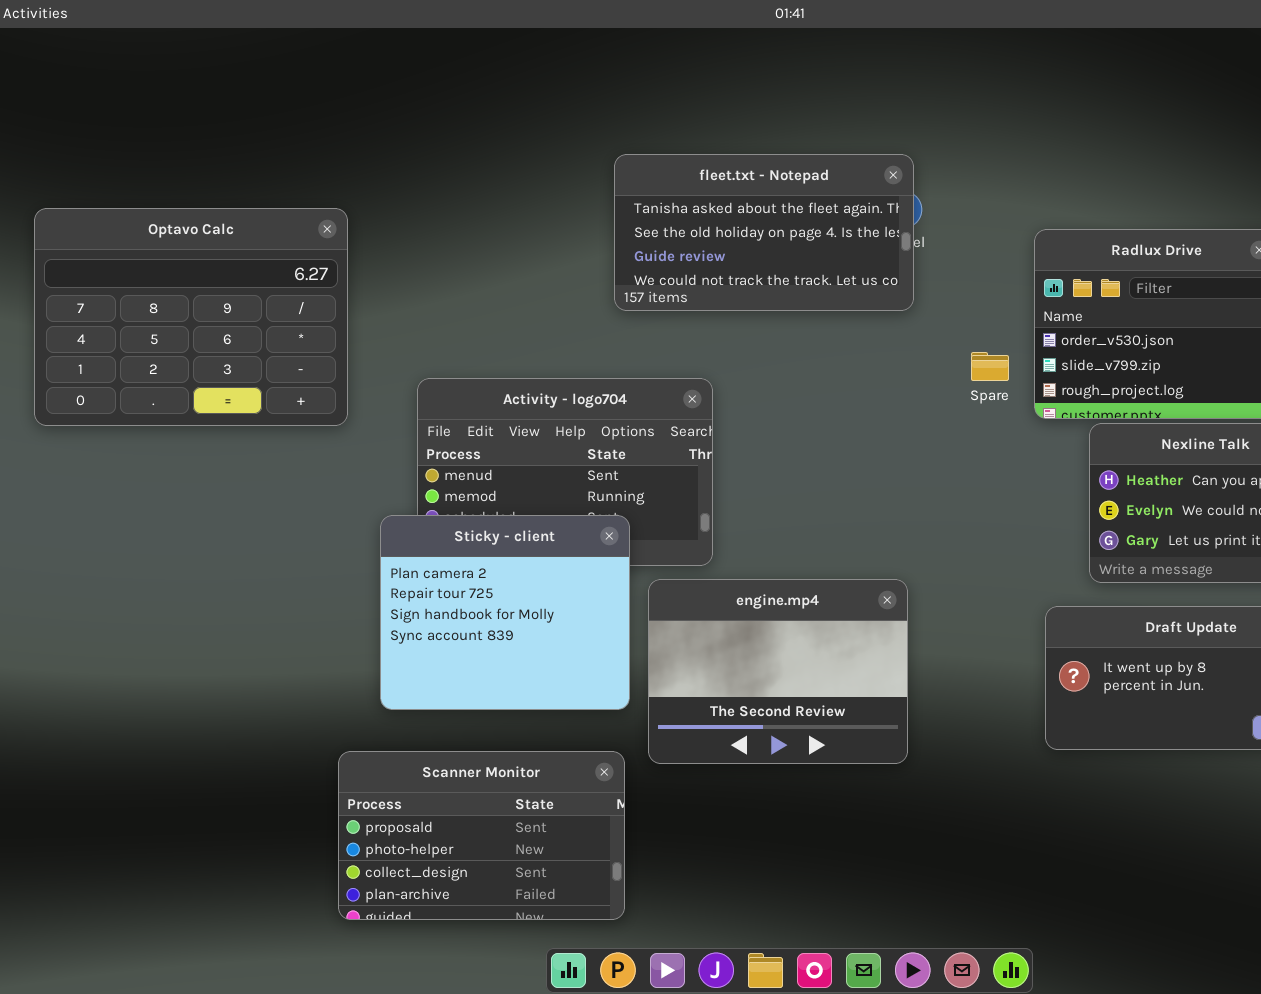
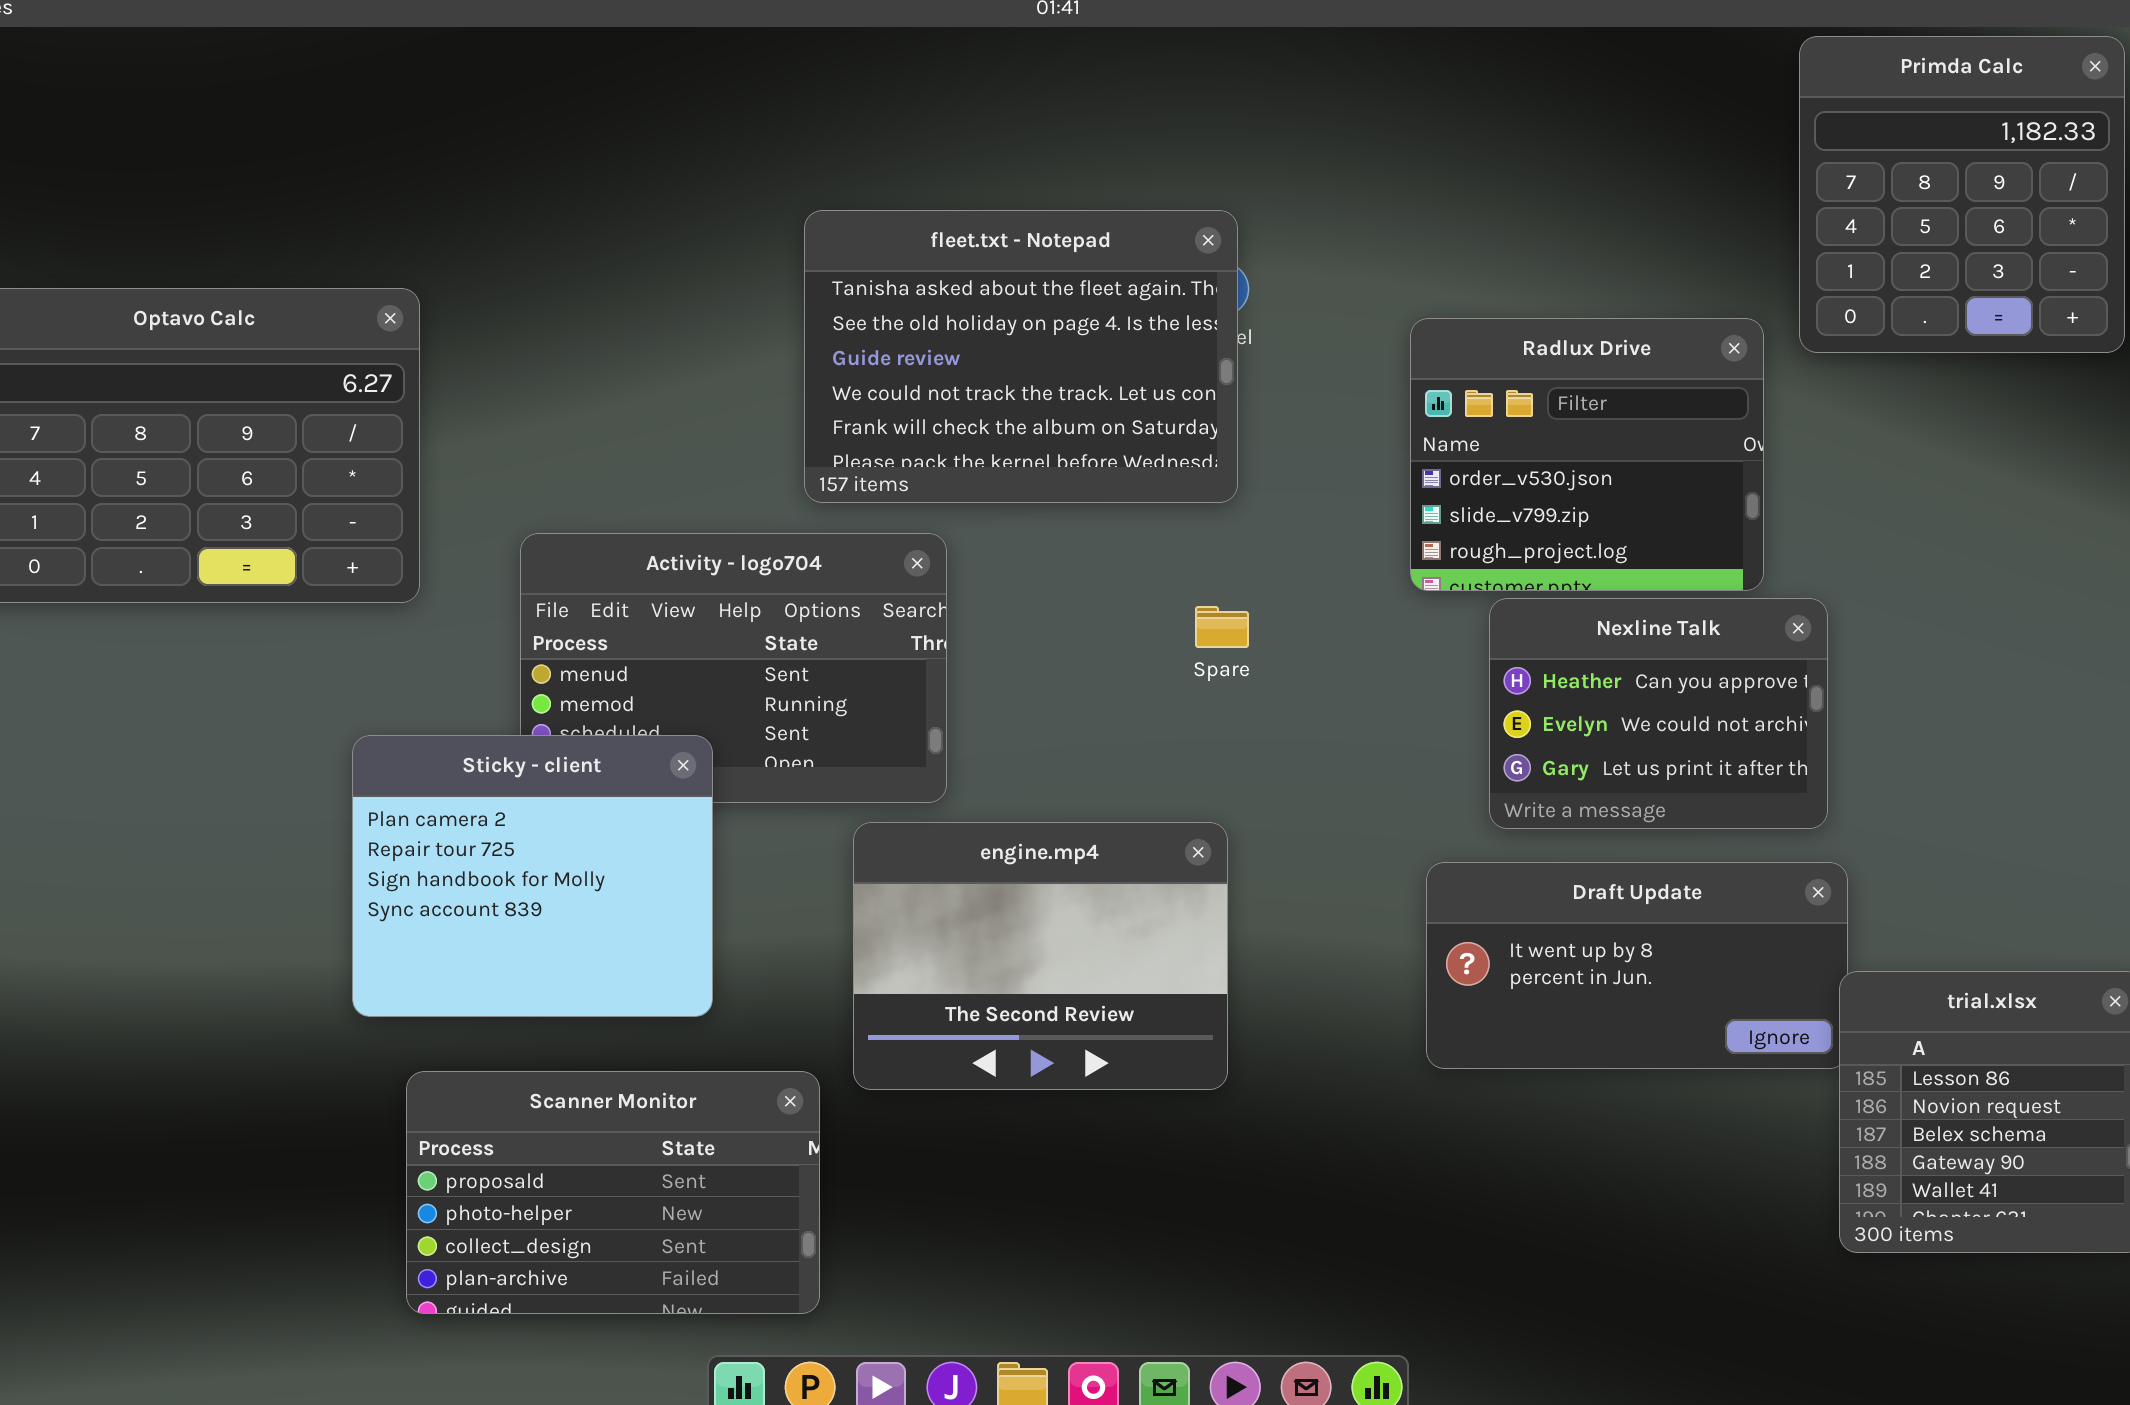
fleet.txt - Notepad: [614,154,914,311] -> [804,210,1238,503], resized
Spare: [971,352,1009,381] -> [1195,606,1249,648], moved
Sticky - client: [380,515,630,710] -> [352,735,713,1017], moved

